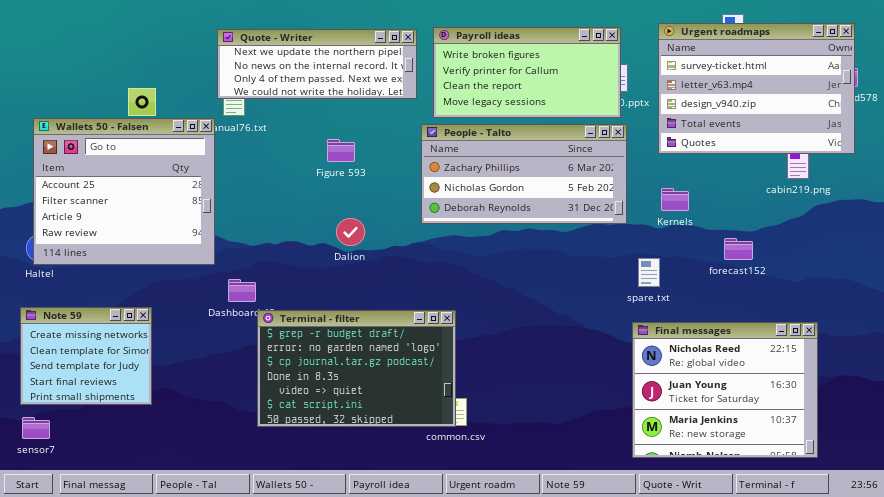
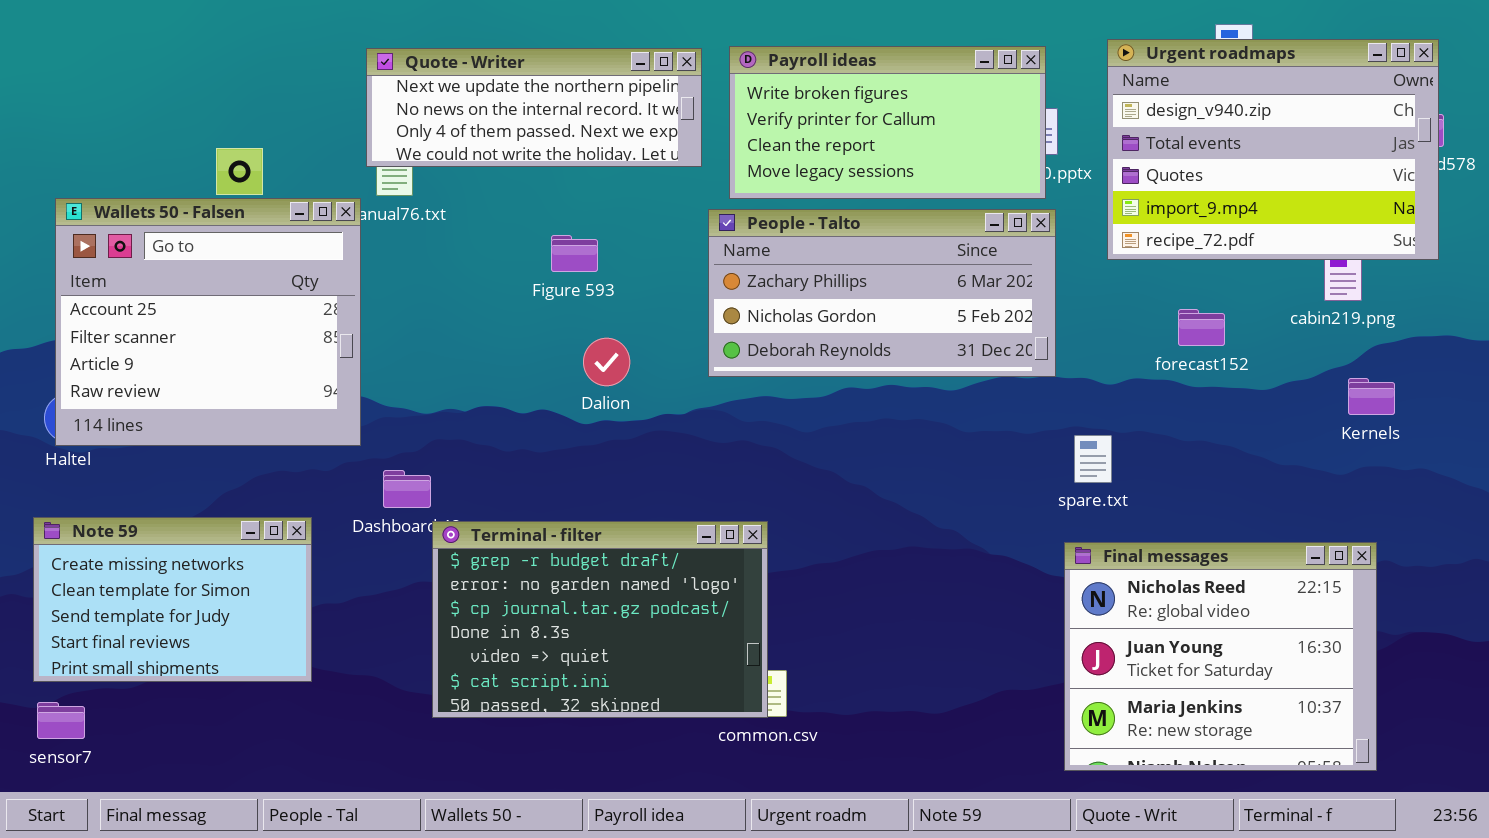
Urgent roadmaps: [658,23,855,154] -> [1107,39,1439,260], scrolled down 2 rows
Kernels: [661,188,689,211] -> [1348,378,1395,415], moved
Dalion: [336,218,365,246] -> [583,338,630,386], moved
forecast152: [724,238,753,260] -> [1178,309,1225,346], moved
Note 59: [20,307,152,405] -> [33,517,312,682], resized

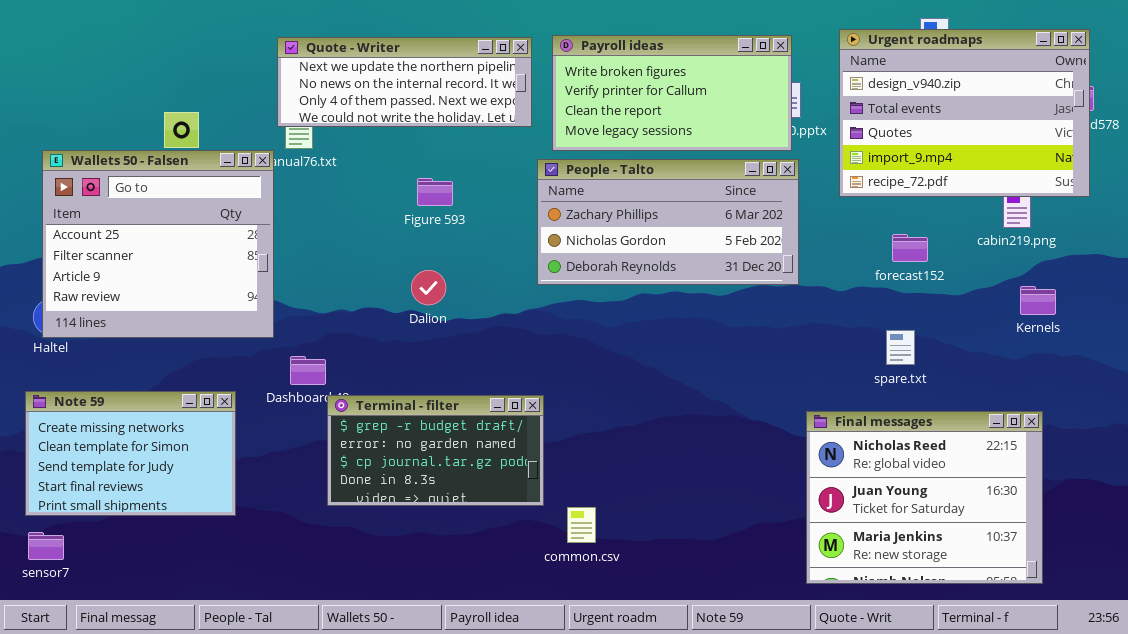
Dalion: [583,338,630,386] -> [411,270,446,305], moved
spare.txt: [1074,435,1112,483] -> [886,330,915,365], moved
Terminal - filter: [432,521,768,718] -> [327,395,544,506], resized

